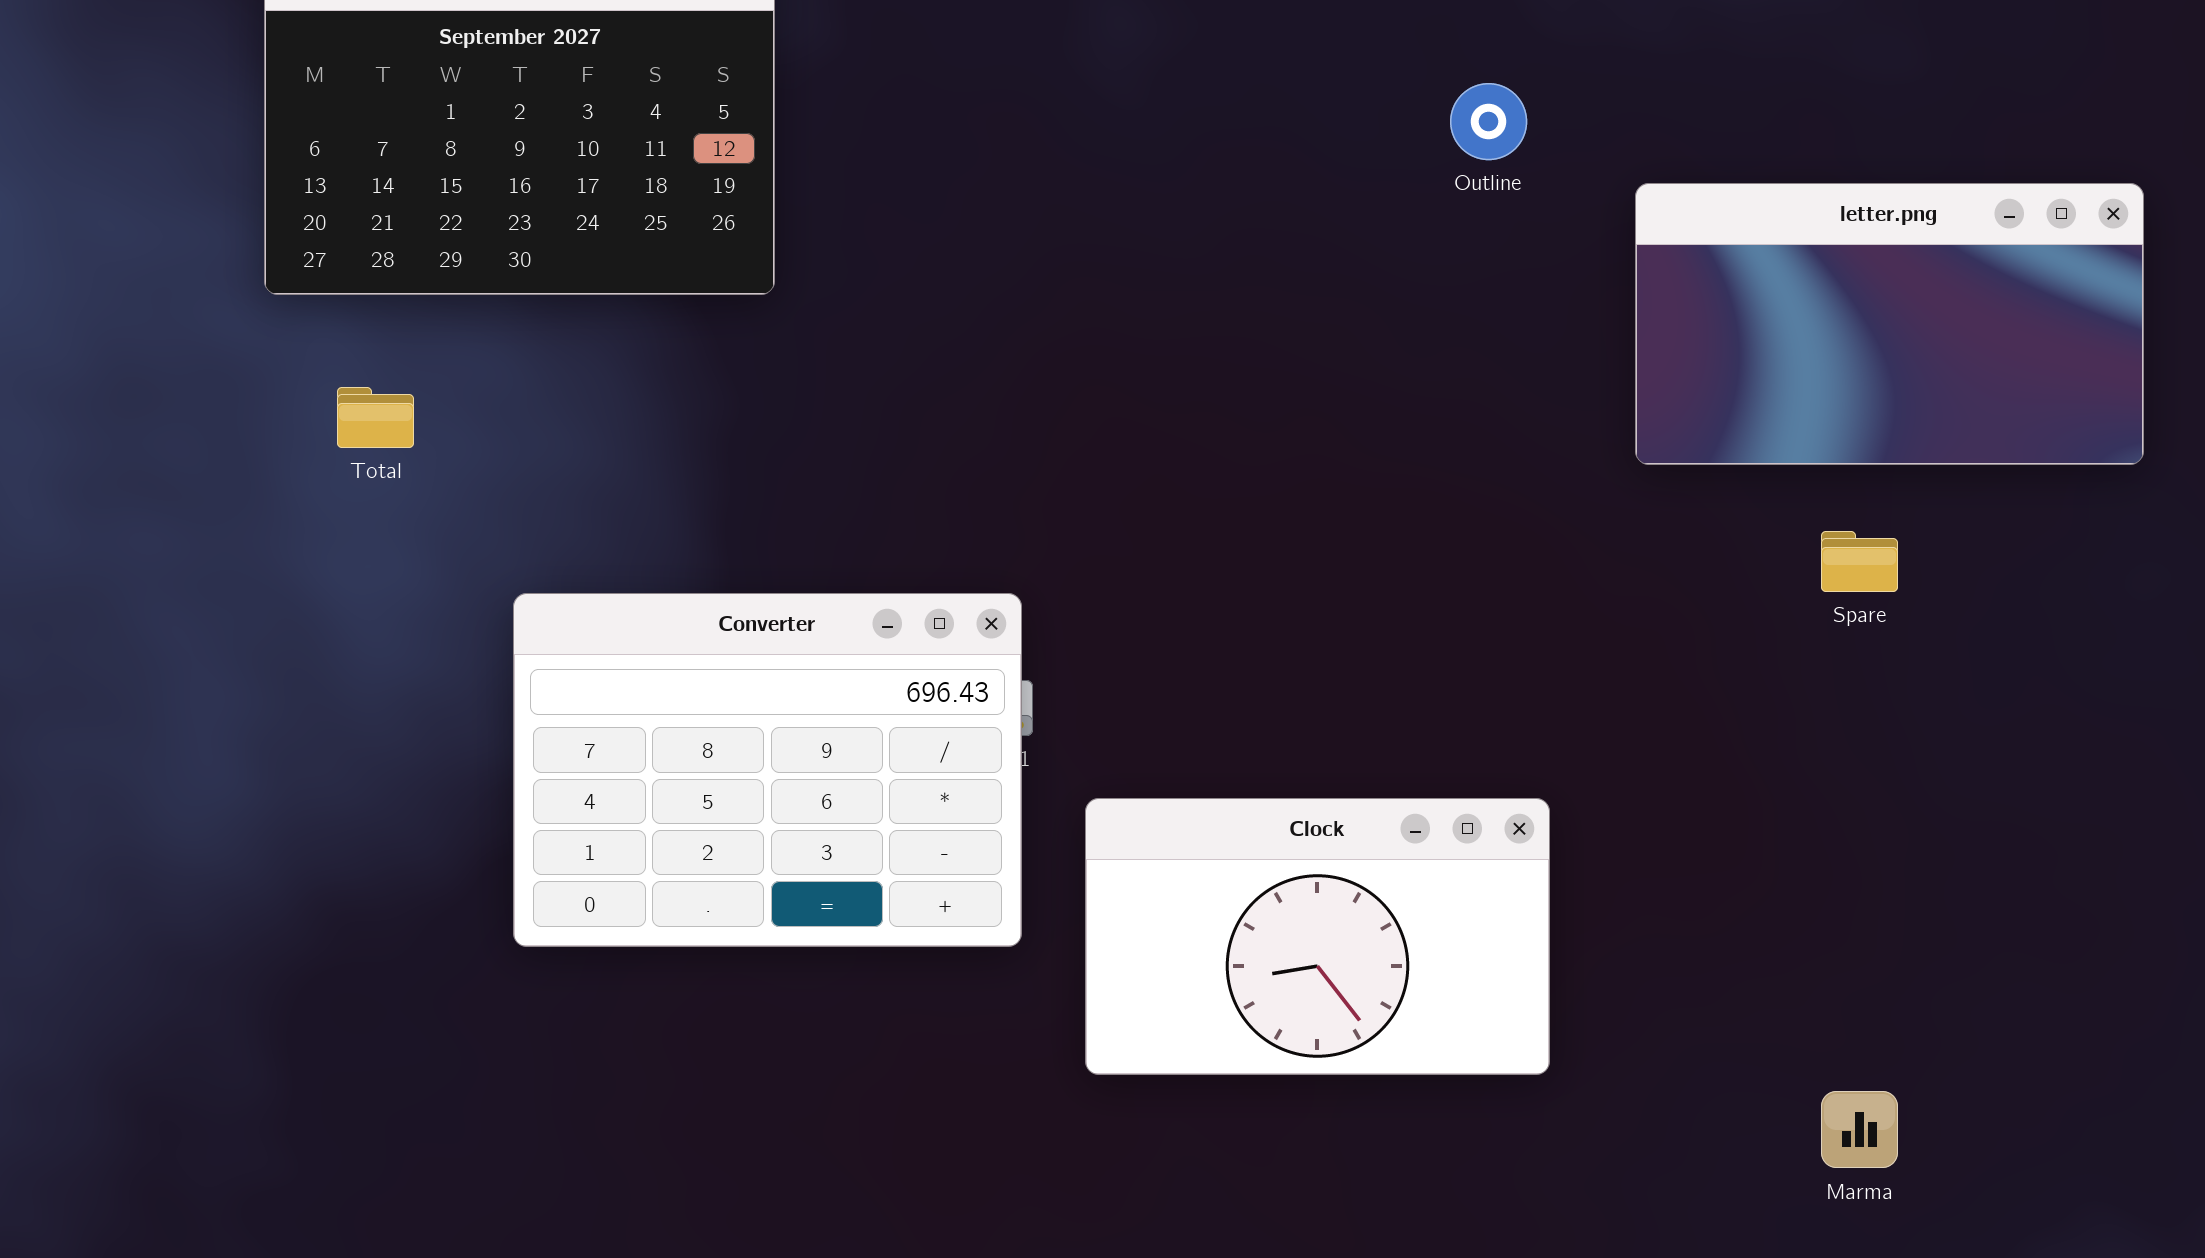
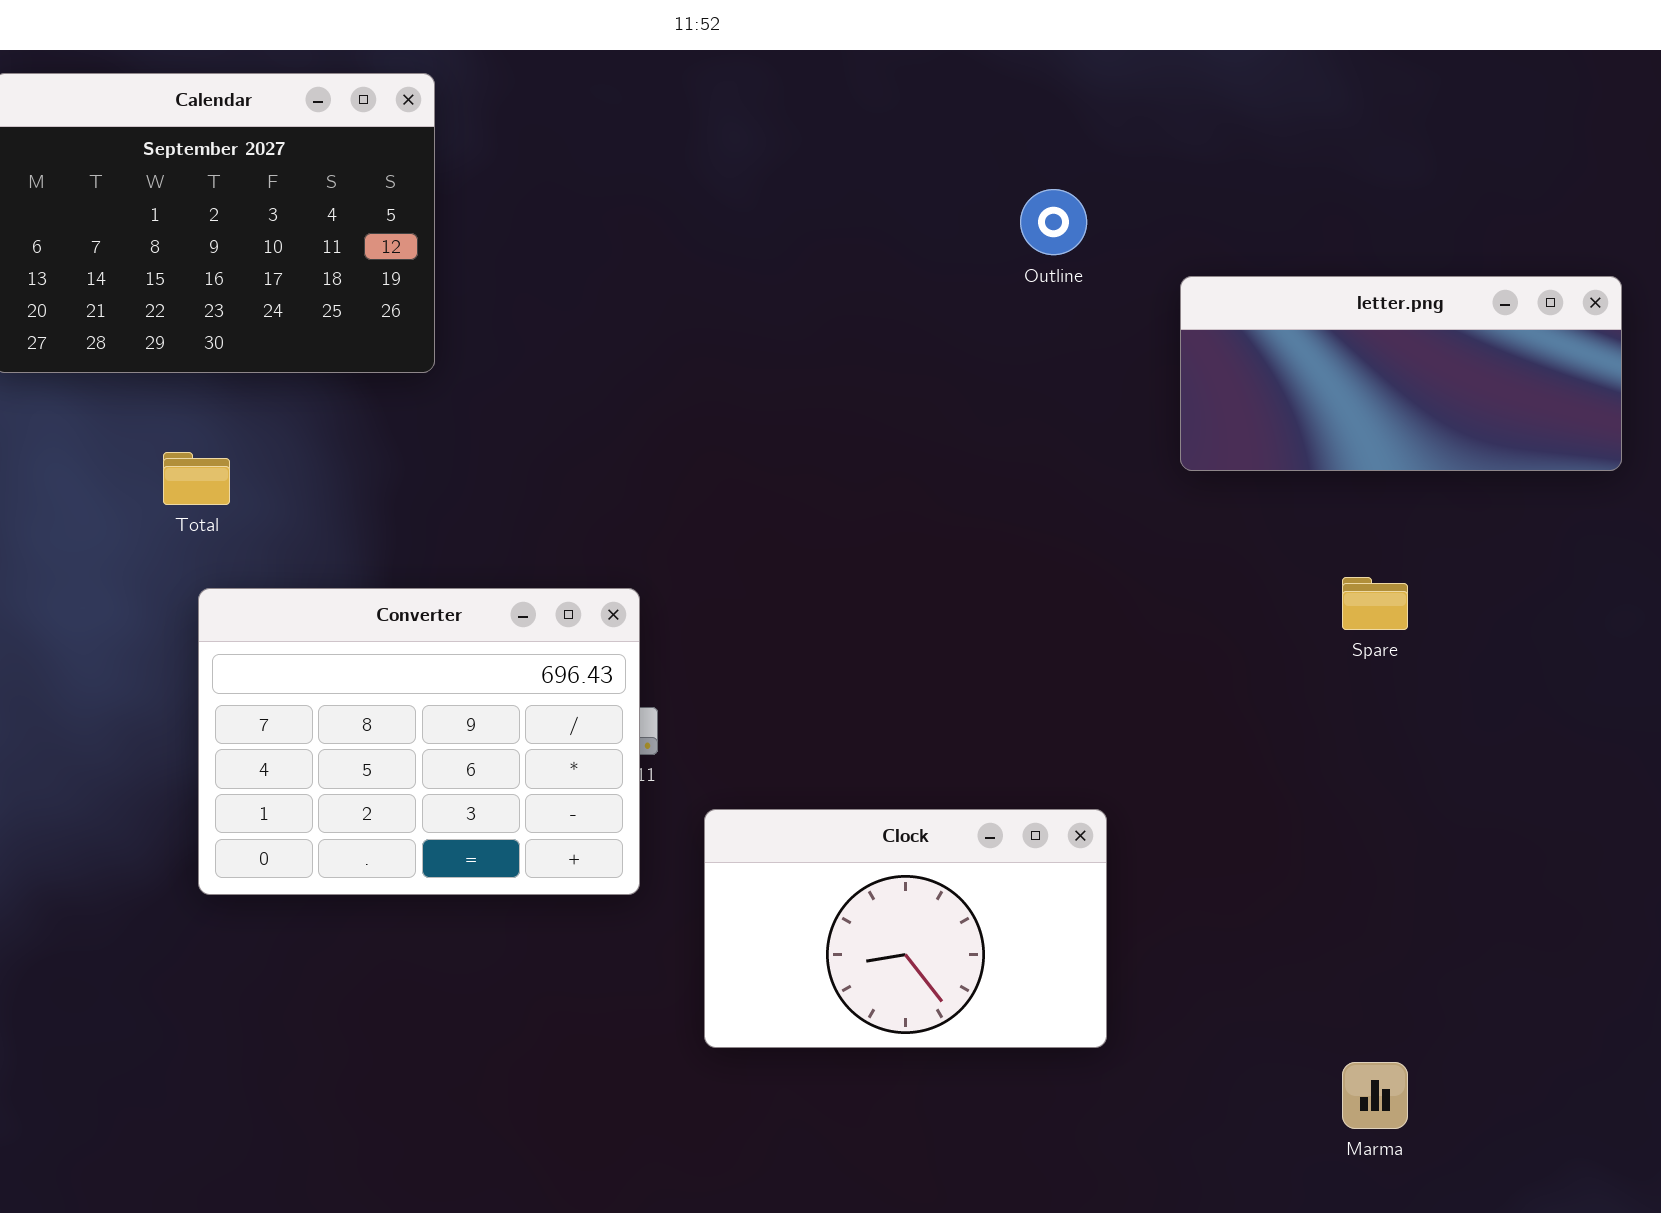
letter.png: [1635,183,2144,465] -> [1180,276,1622,471], resized
Total: [337,387,414,448] -> [163,452,230,505], moved
Converter: [513,593,1022,947] -> [198,588,640,895], moved

